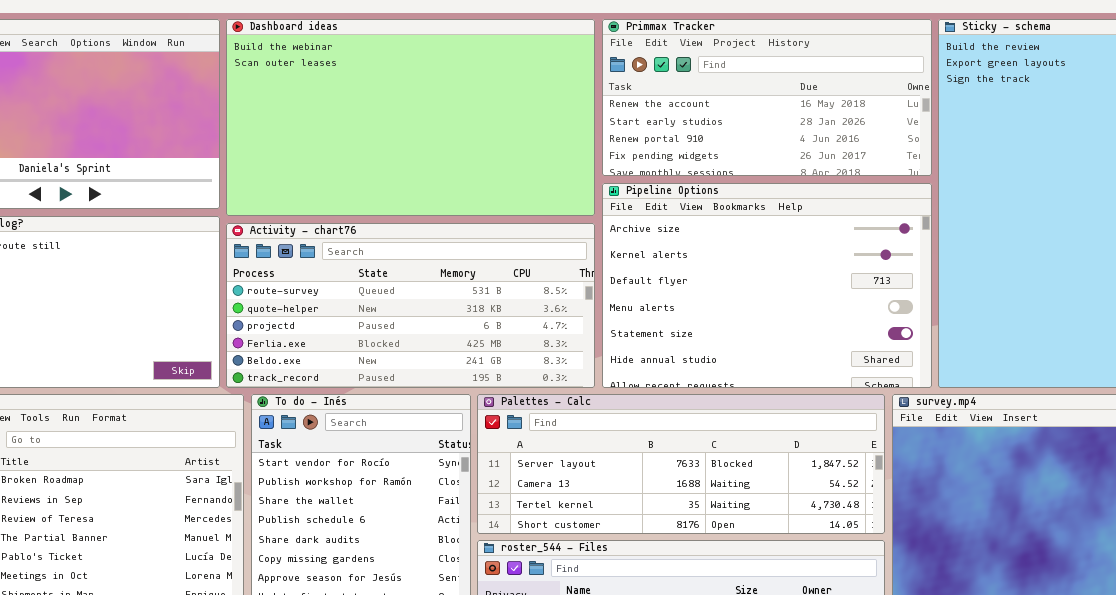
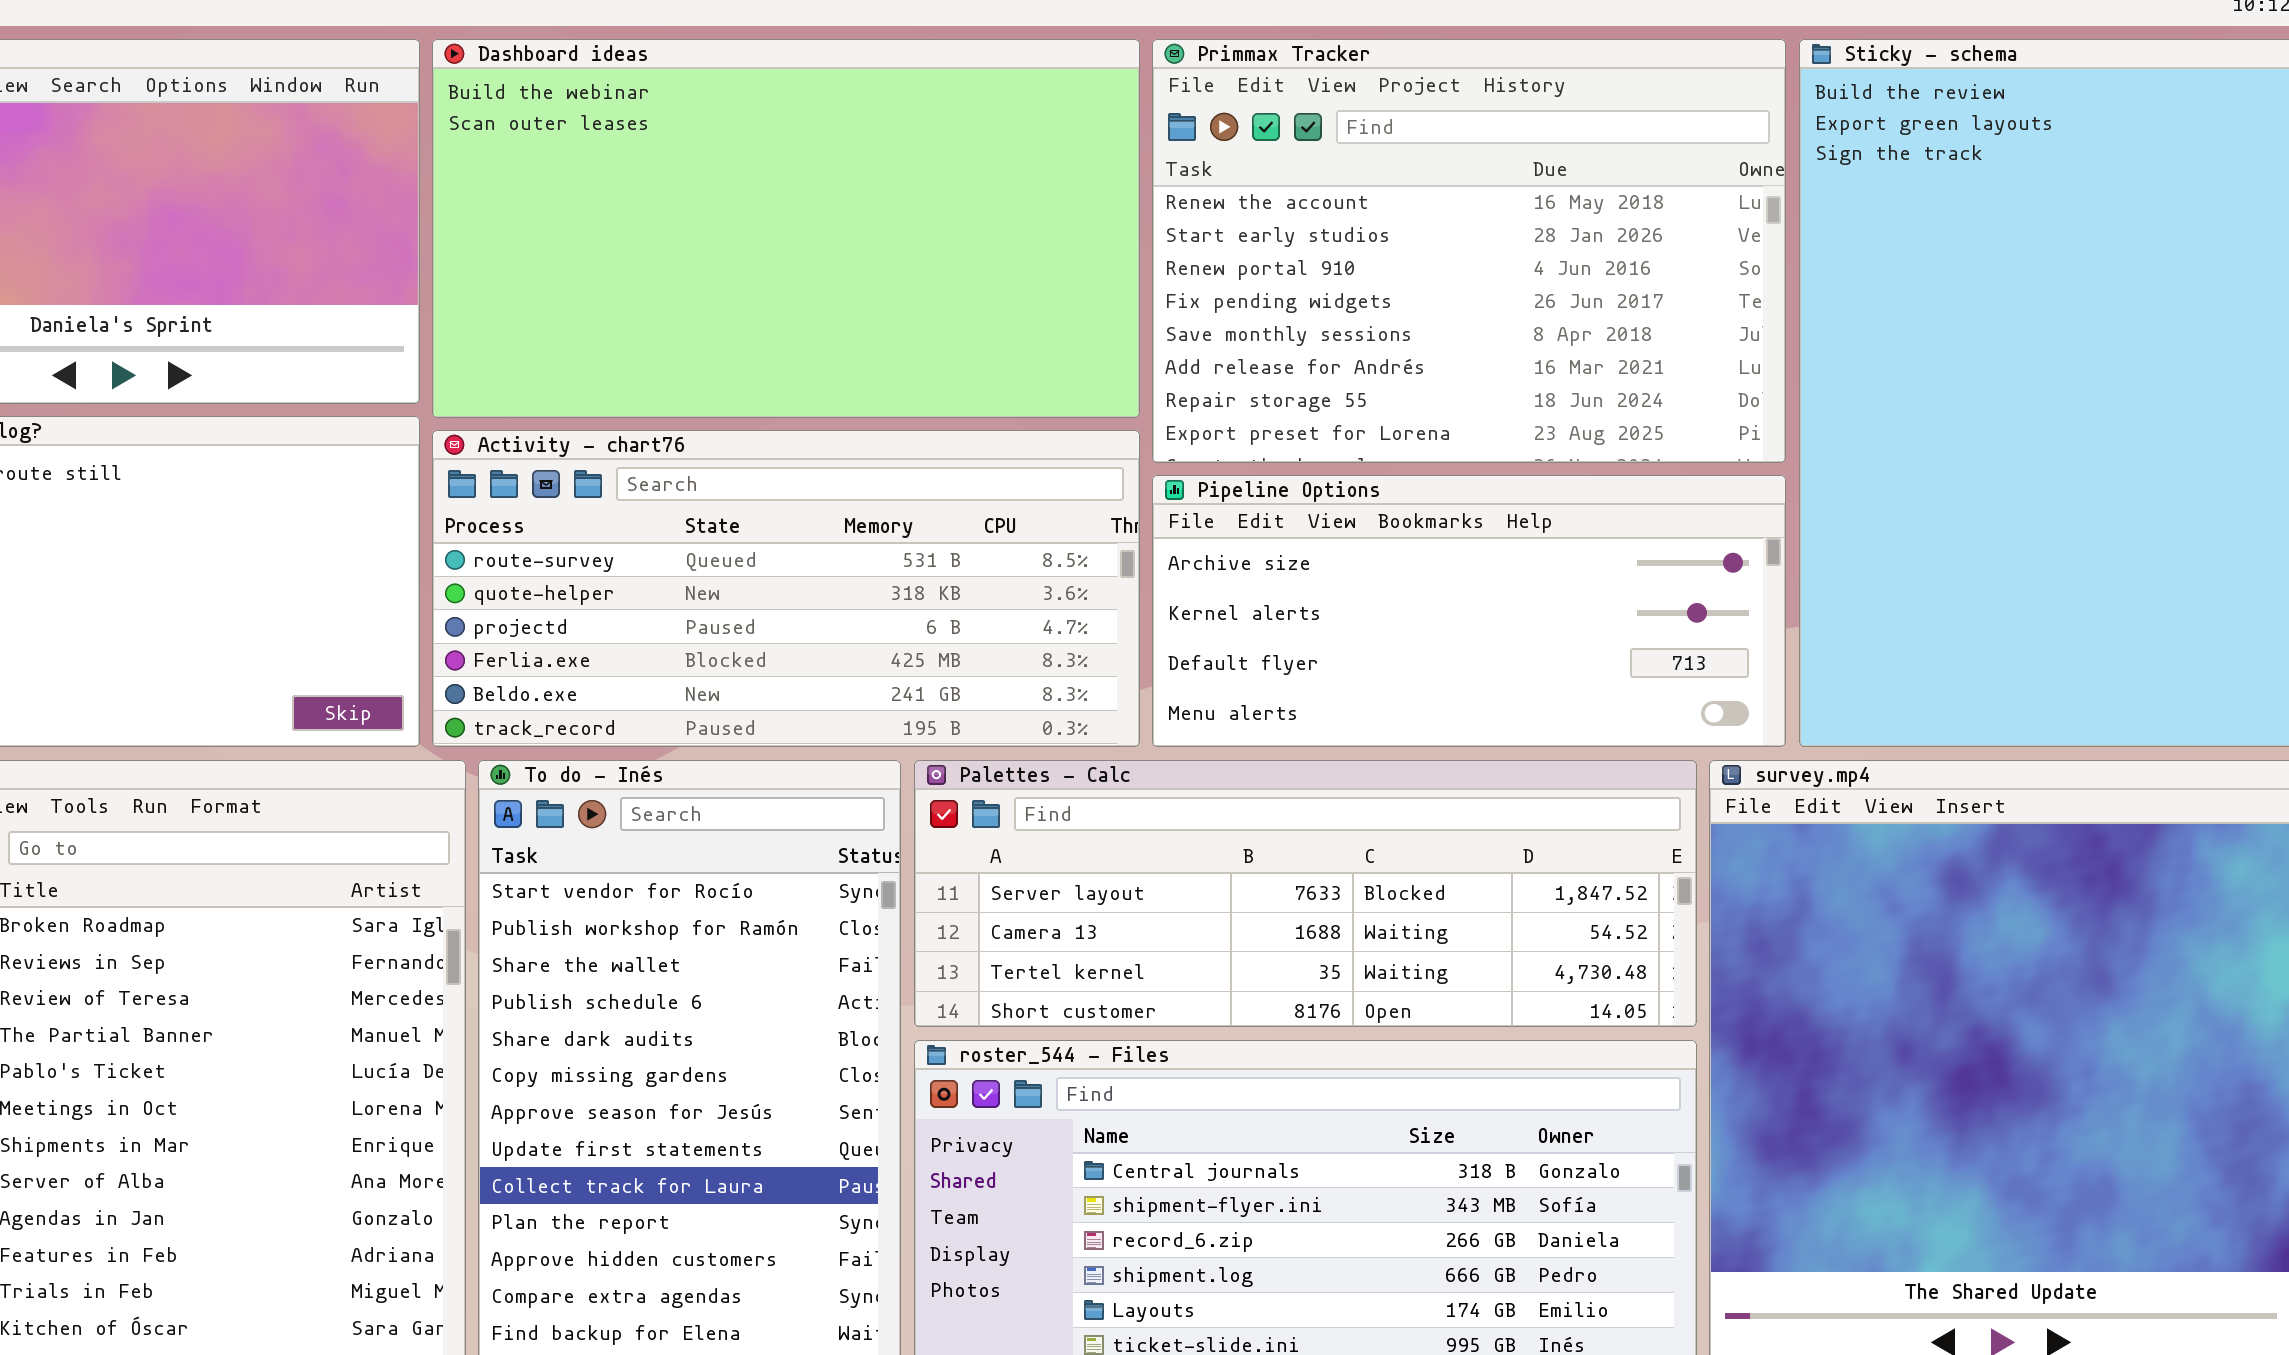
Primmax Tracker: [602,19,932,176] -> [1152,39,1786,463], resized
Pipeline Options: [602,183,932,388] -> [1152,475,1786,747], resized

